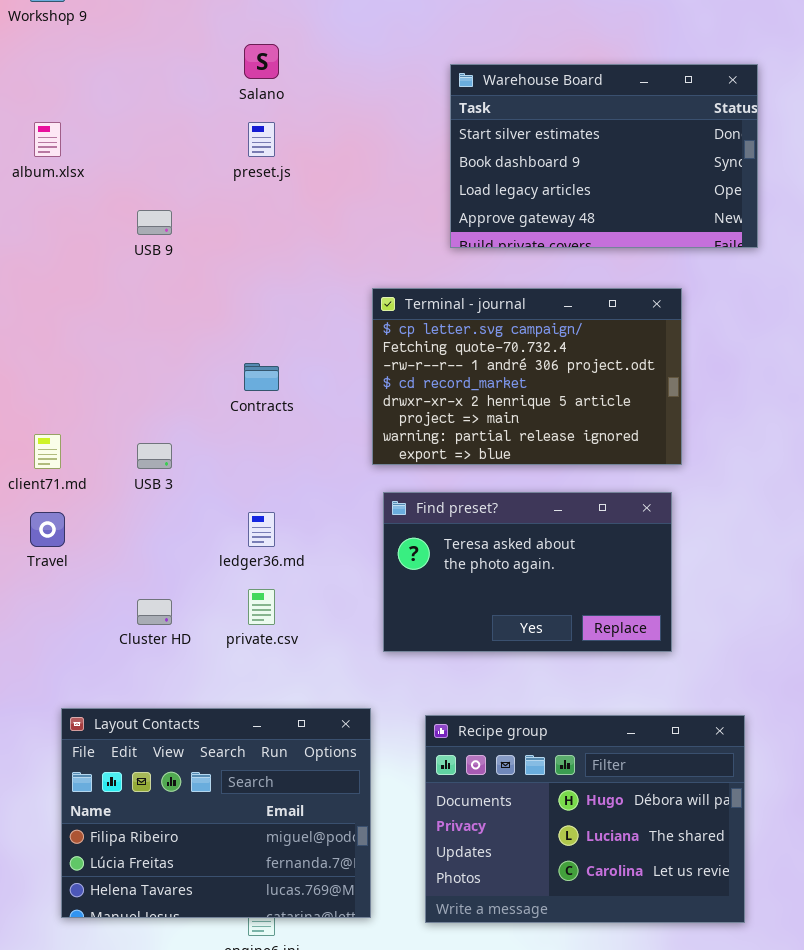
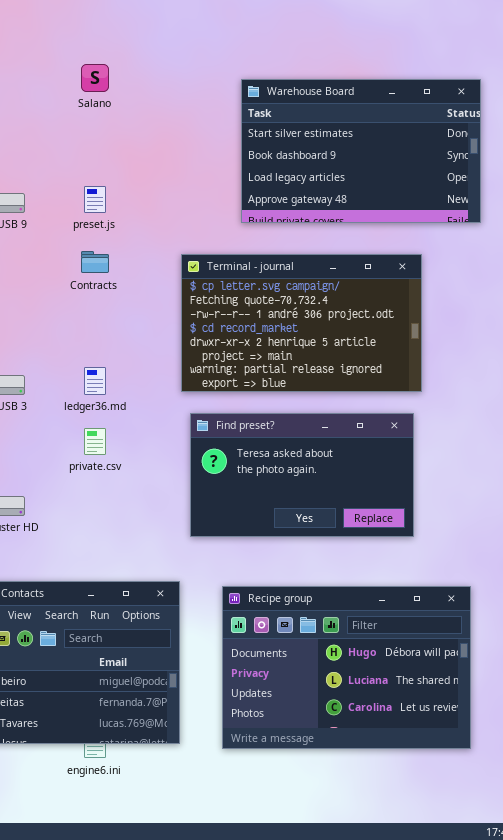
preset.js: [248,122,275,157] -> [84,186,106,213], moved
Contracts: [244,363,279,391] -> [81,251,109,273], moved
ledger36.md: [248,512,275,547] -> [84,367,106,395], moved
private.csv: [248,589,275,625] -> [84,428,106,455], moved

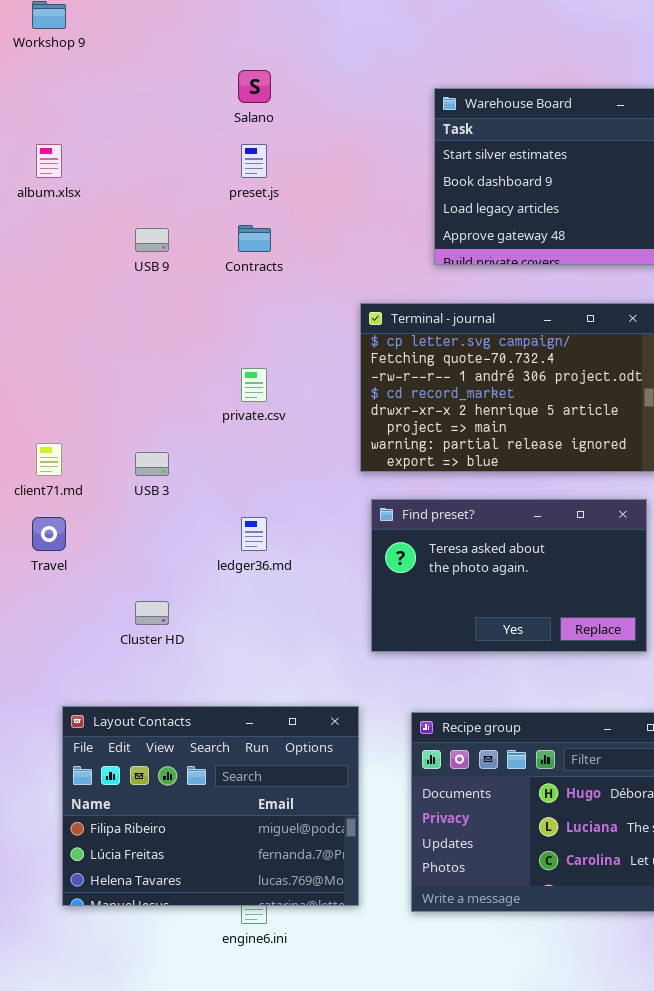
preset.js: [84,186,106,213] -> [241,144,267,178], moved
Contracts: [81,251,109,273] -> [238,225,271,252], moved
ledger36.md: [84,367,106,395] -> [241,517,267,551], moved
private.csv: [84,428,106,455] -> [241,368,267,402], moved

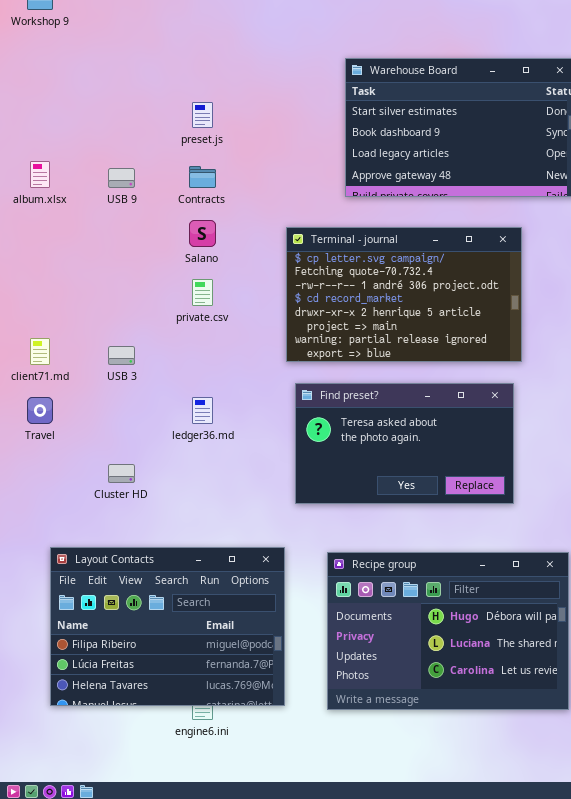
Salano: [238,70,271,103] -> [189,220,216,247], moved
album.xlsx: [36,144,62,178] -> [30,161,50,188], moved

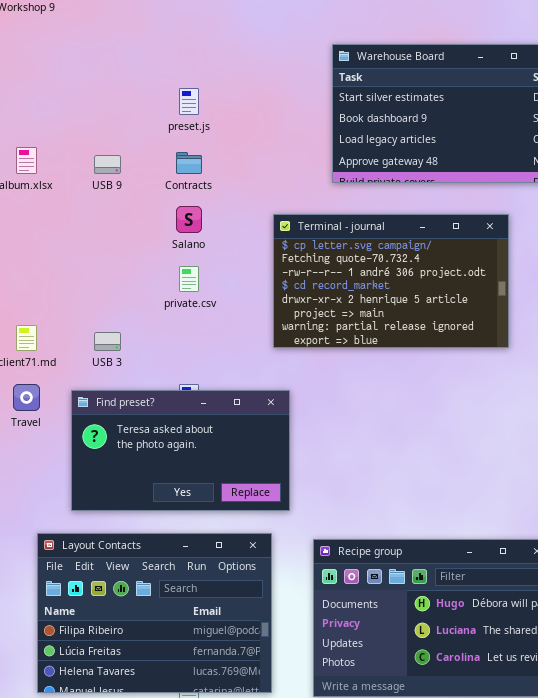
Find preset?: [295,383,514,504] -> [71,390,290,511], moved

